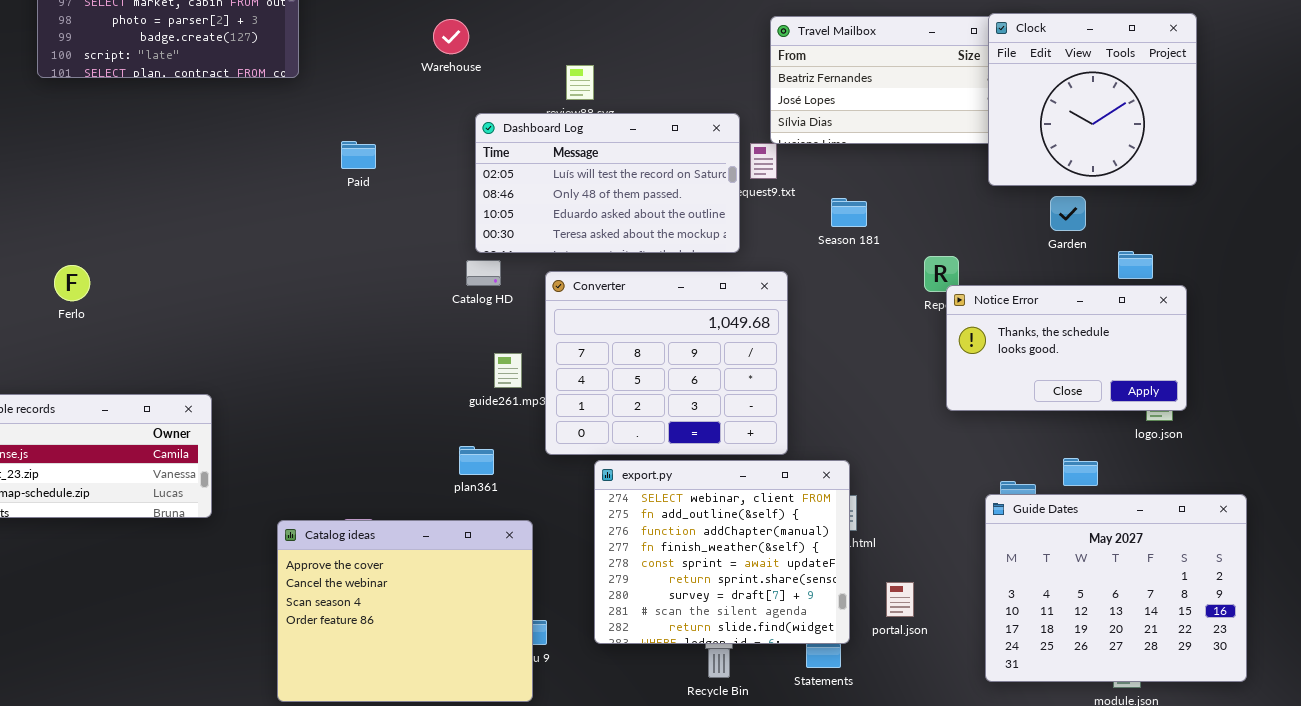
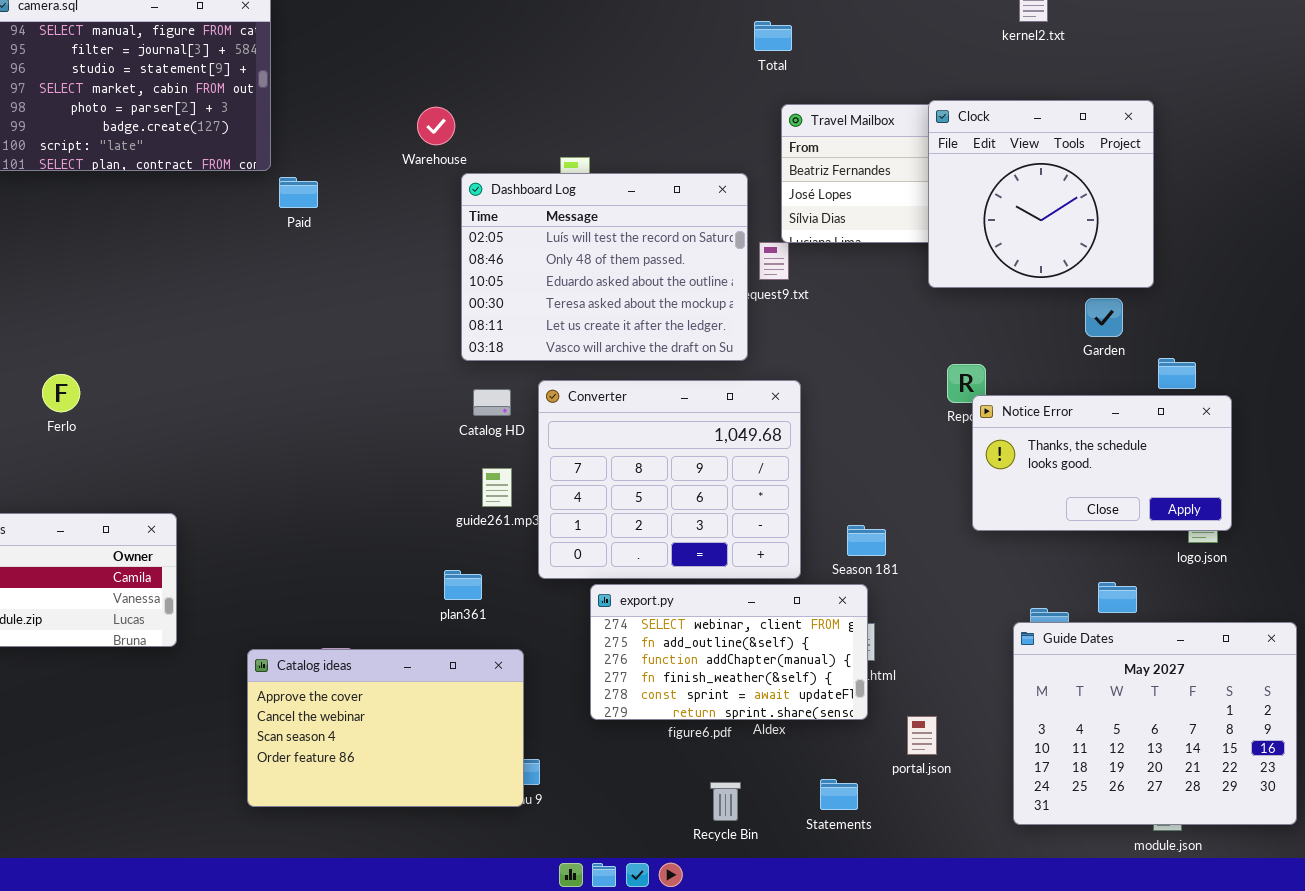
Clock: [988,13,1197,186] -> [928,100,1154,288], moved
Dashboard Log: [475,113,740,253] -> [461,173,748,361], resized
Paid: [341,141,376,169] -> [279,177,318,208], moved
Season 181: [831,198,867,227] -> [847,525,886,556], moved
Catalog HD: [466,260,501,286] -> [473,389,511,416], moved
Ferlo: [54,265,90,301] -> [42,374,80,412], moved
export.py: [594,460,850,644] -> [590,584,868,720], resized
Catalog ideas: [277,520,533,702] -> [247,649,524,807], resized

